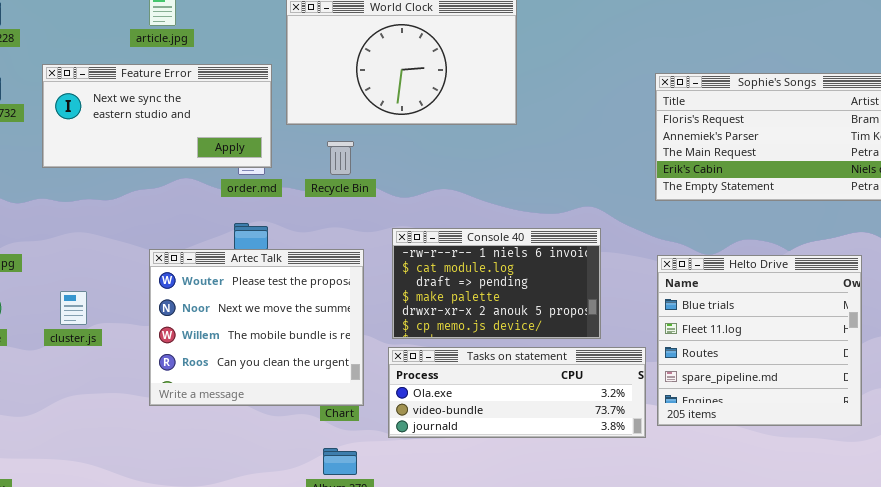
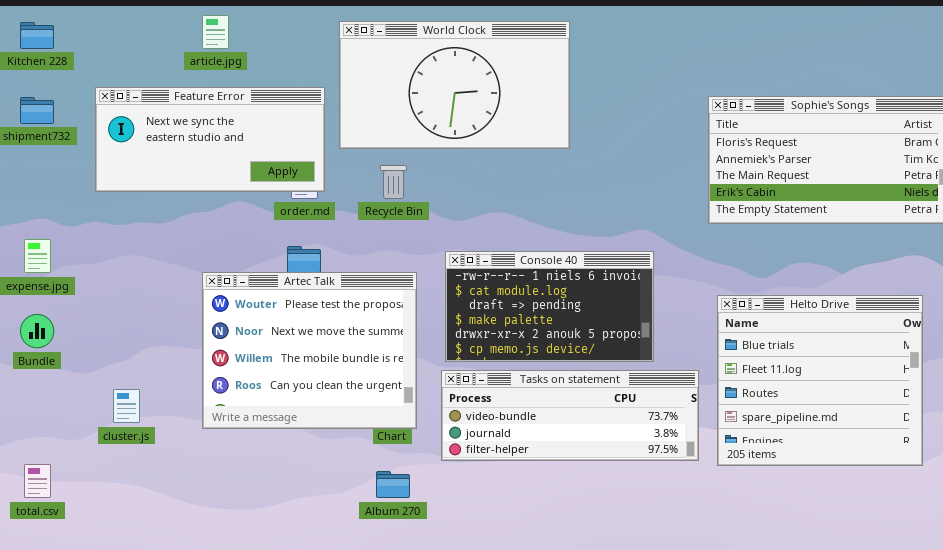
Helto Drive: [657,255,862,426] -> [717,295,923,466], moved
cluster.js: [60,291,87,325] -> [113,389,140,423], moved
Tasks on statement: [388,347,646,438] -> [441,370,699,461], scrolled down 1 row

